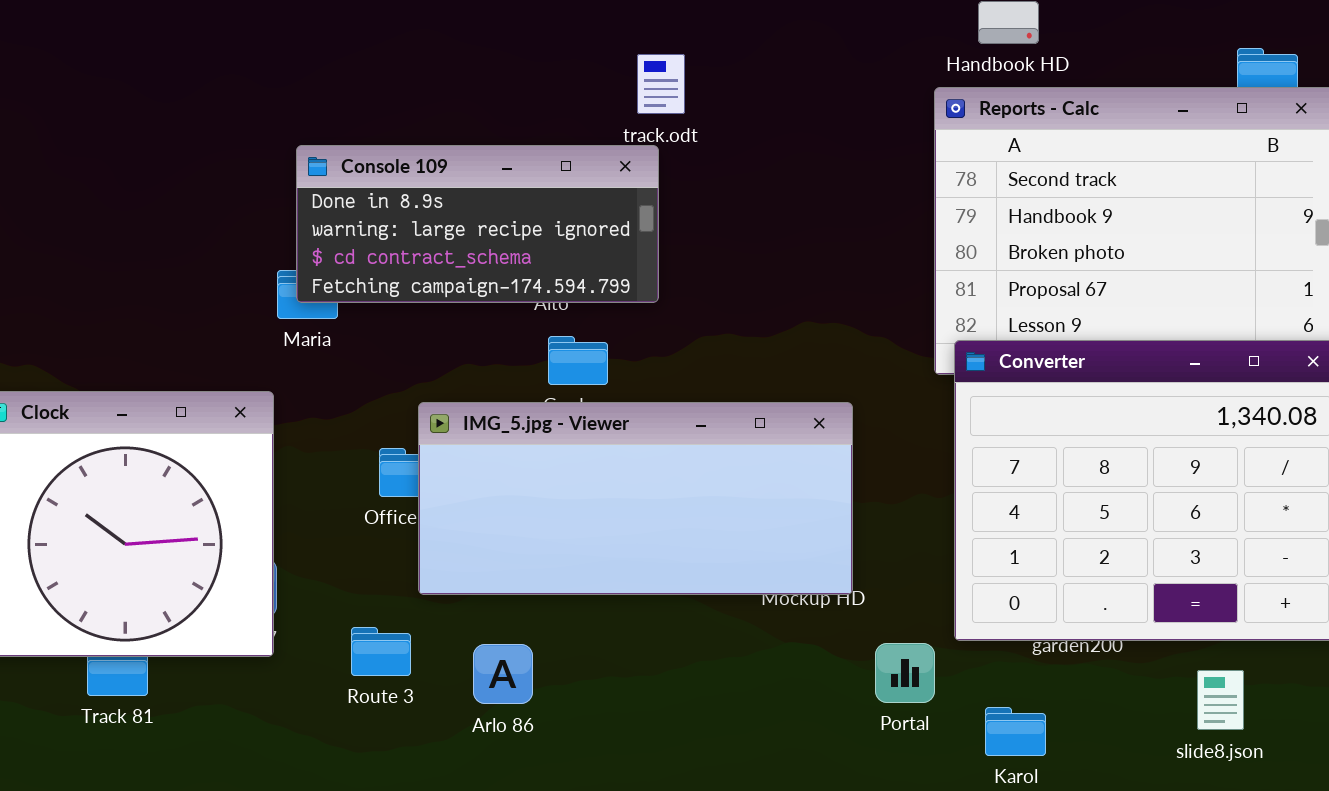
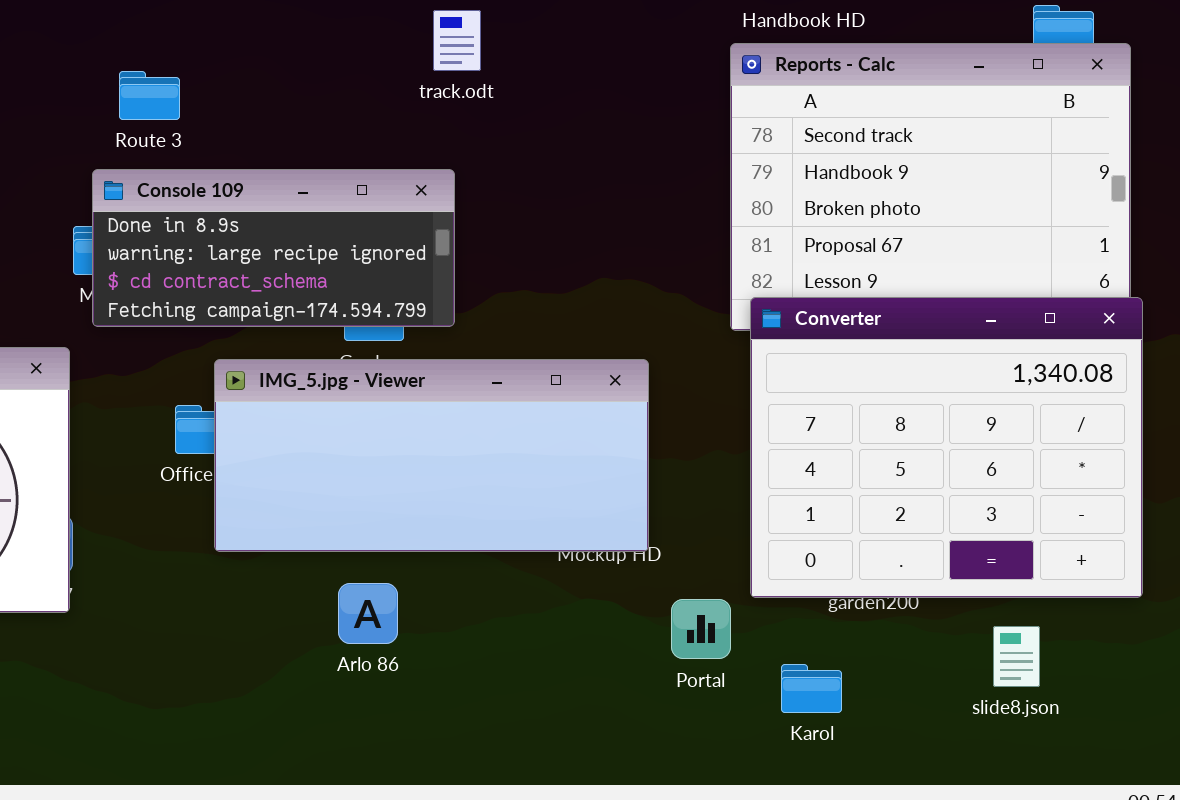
Console 109: [296,145,659,303] -> [92,169,455,327], moved
Route 3: [351,627,411,676] -> [119,71,180,120], moved
Arlo 86: [473,644,533,704] -> [338,583,398,644], moved

